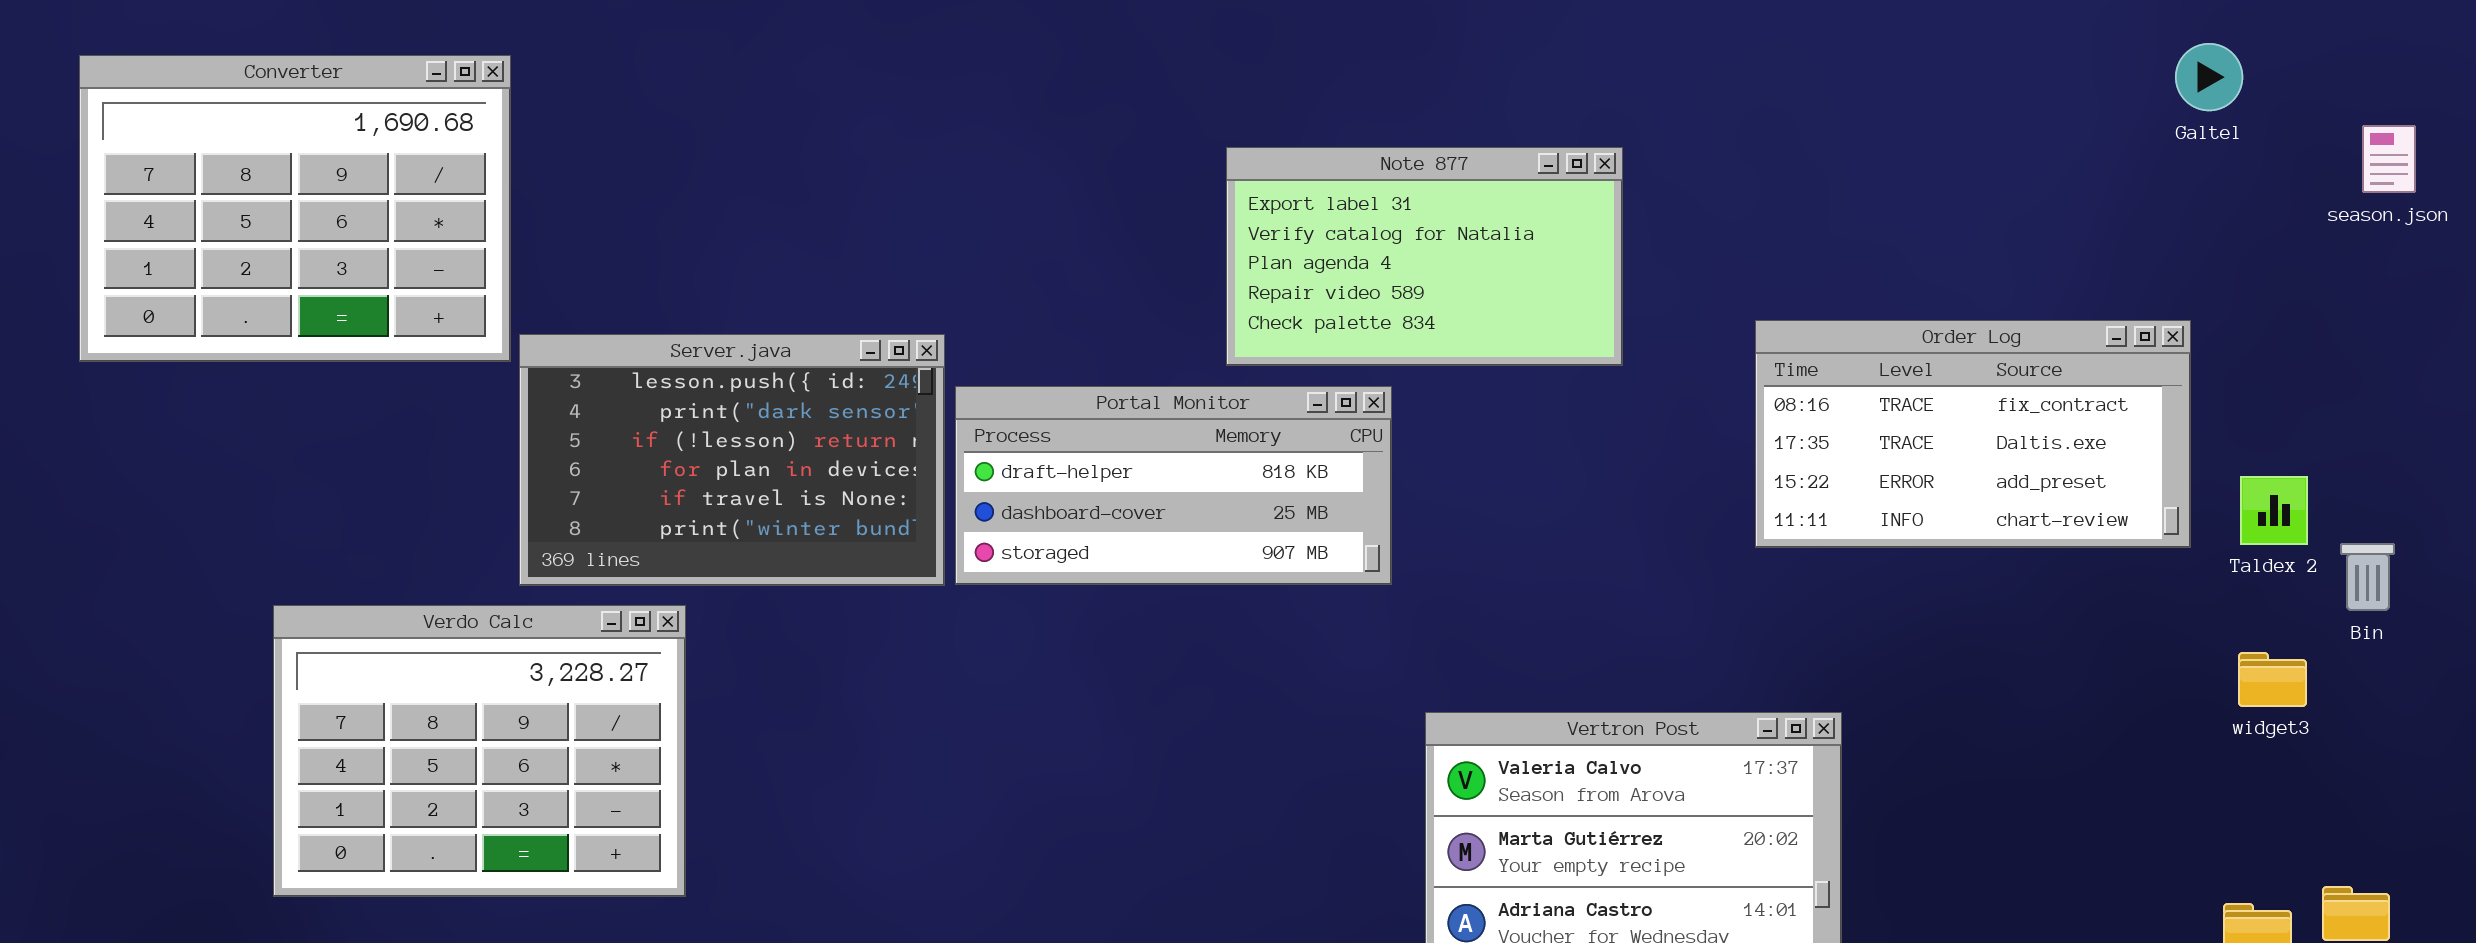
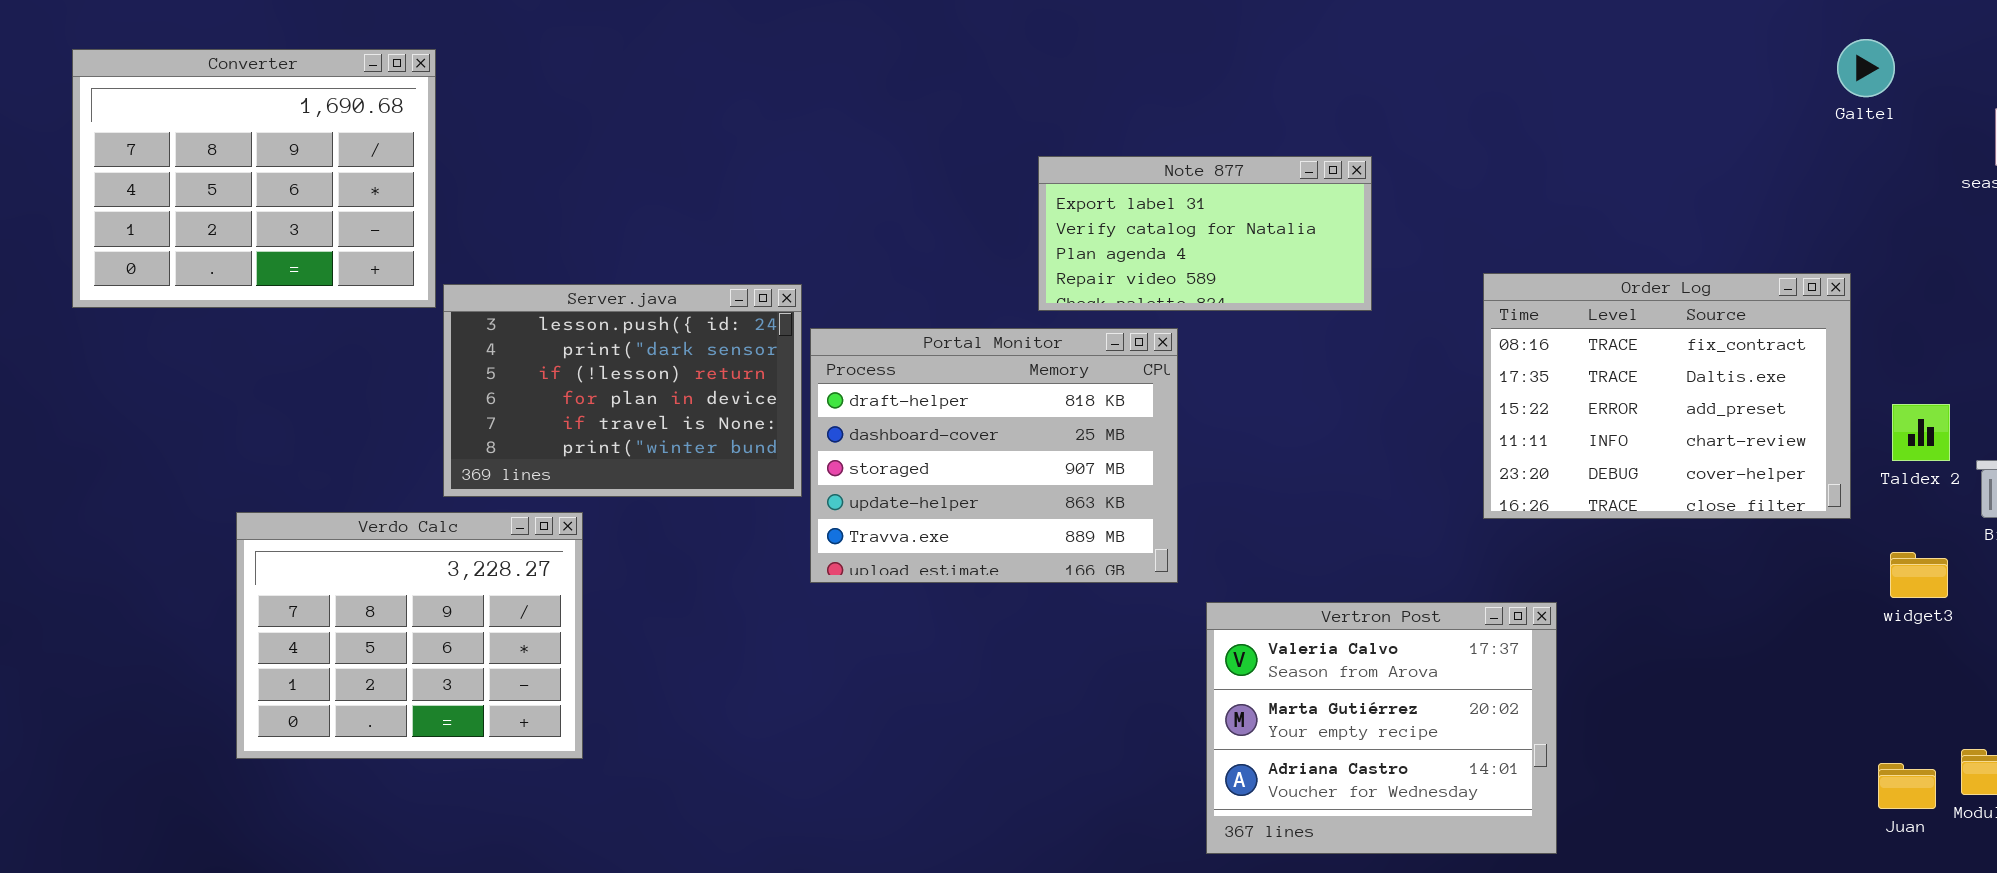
Note 877: [1226,147,1623,366] -> [1038,156,1372,311], resized
Order Log: [1755,320,2191,548] -> [1483,273,1851,519], resized
Portal Monitor: [955,386,1392,585] -> [810,328,1178,583], resized

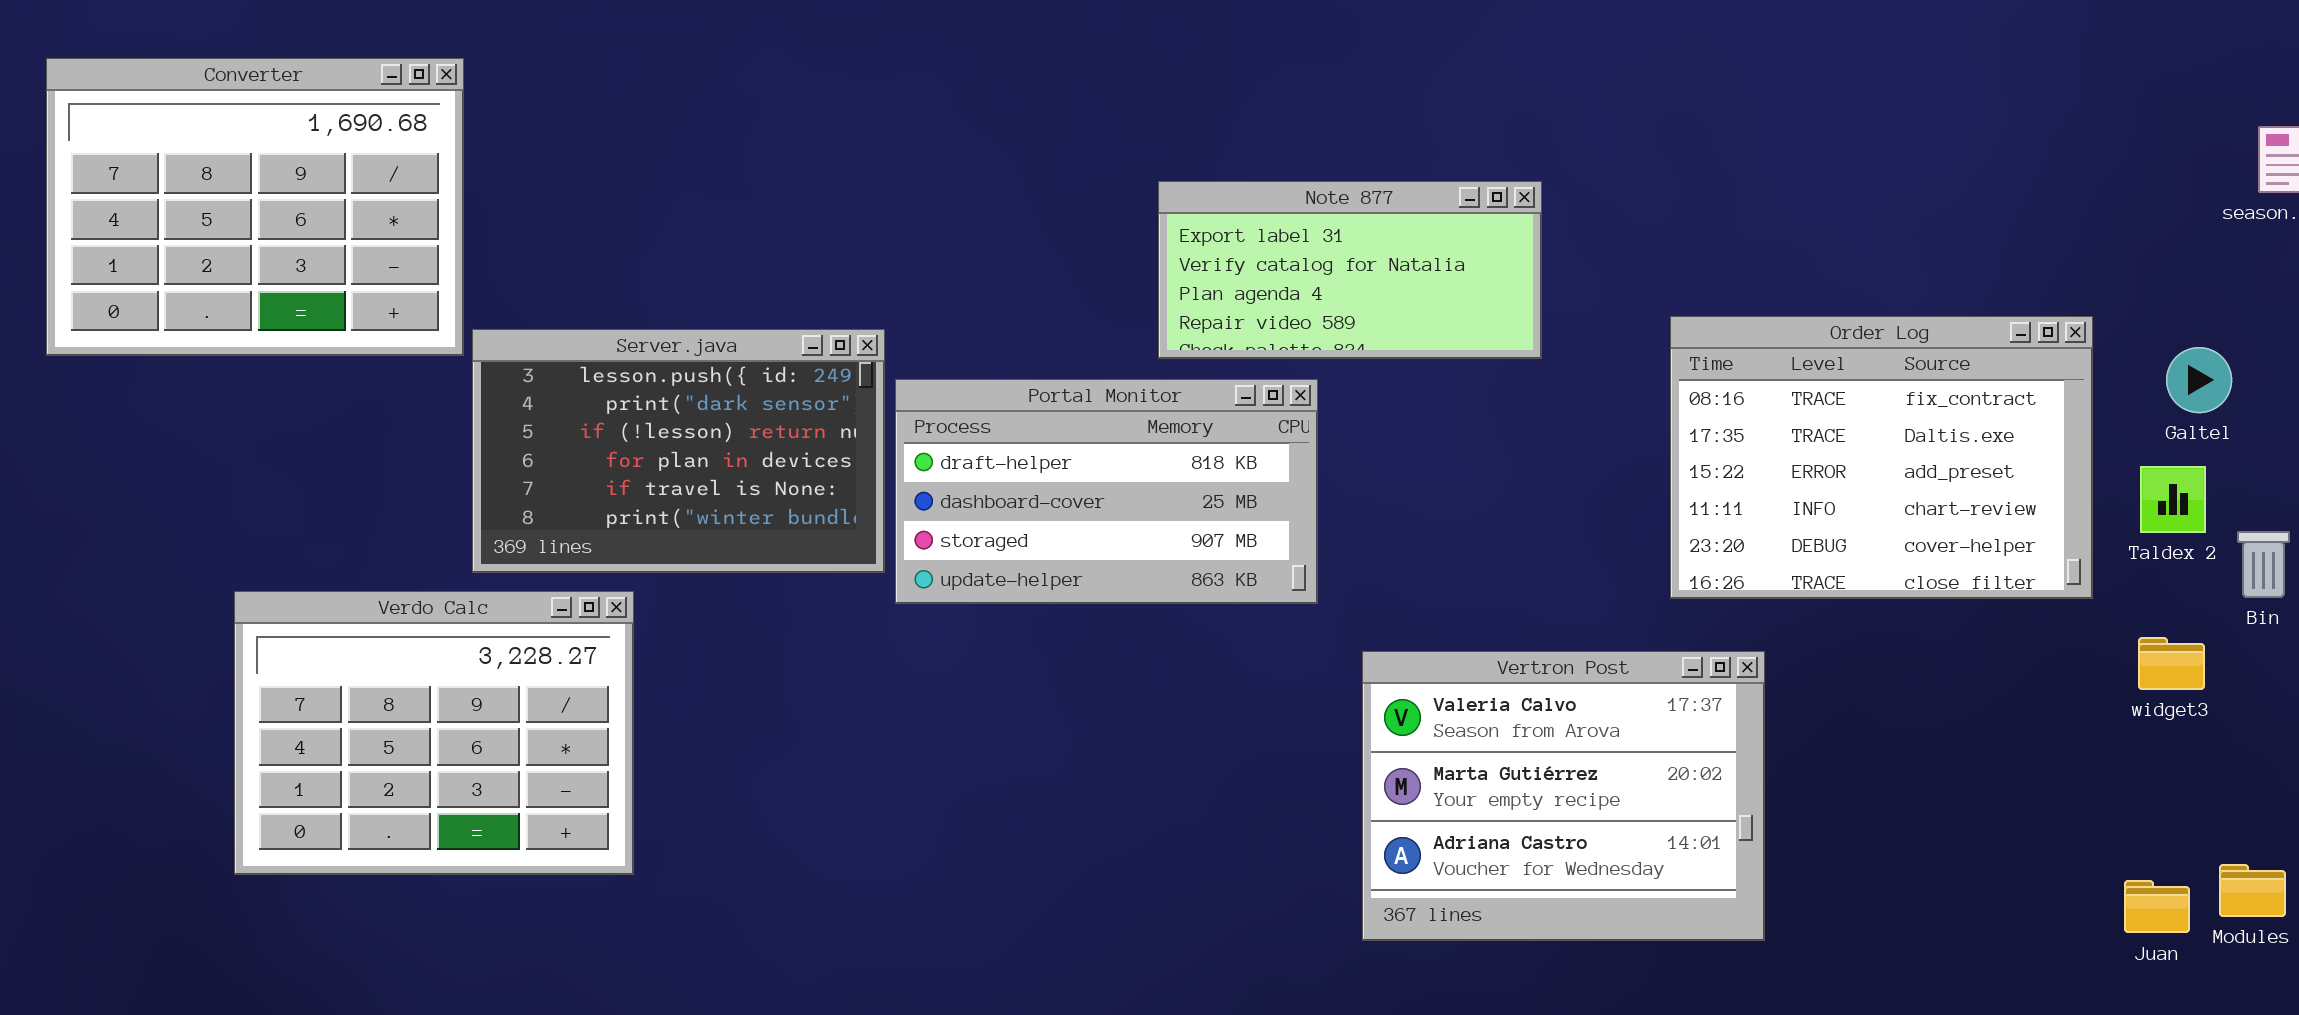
Galtel: [1837,39,1895,97] -> [2166,347,2232,413], moved
Portal Monitor: [810,328,1178,583] -> [895,379,1318,604], resized
Vertron Post: [1206,602,1557,854] -> [1362,651,1765,941], moved

